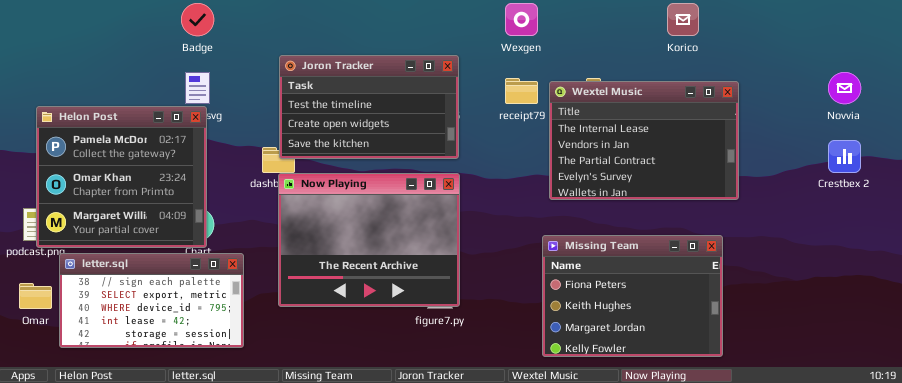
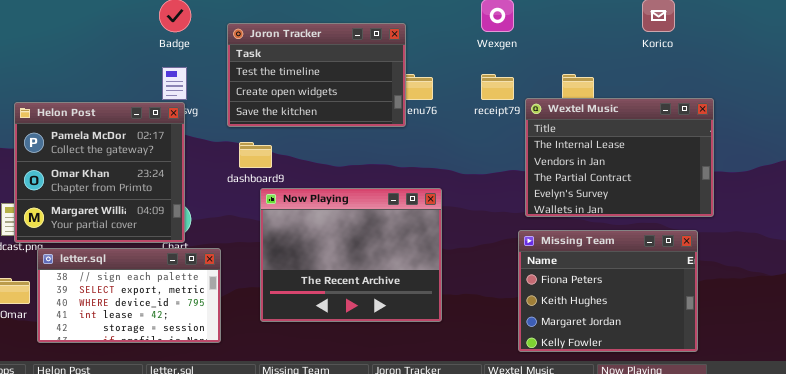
Joron Tracker: [279,55,459,159] -> [227,23,406,127], moved
Wextel Music: [549,81,739,200] -> [525,98,714,217], moved
Now Playing: [278,173,460,307] -> [260,188,442,322], moved

